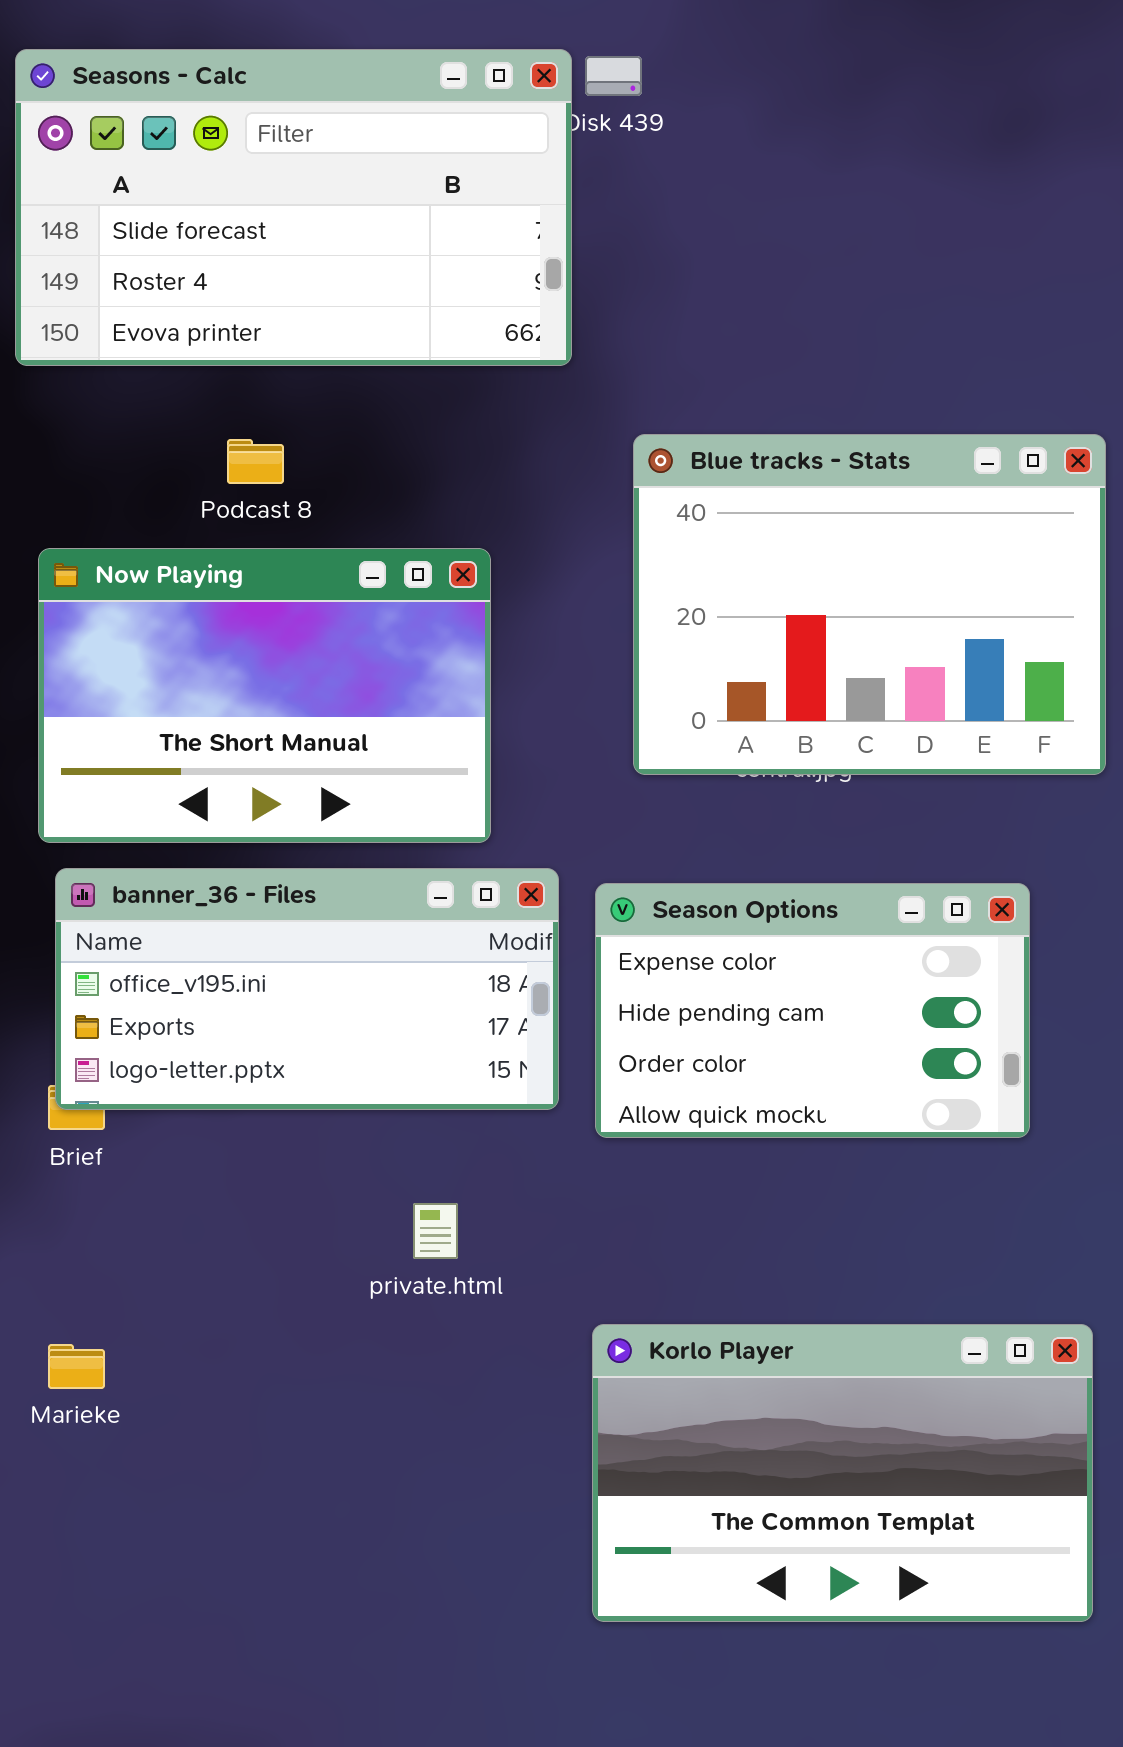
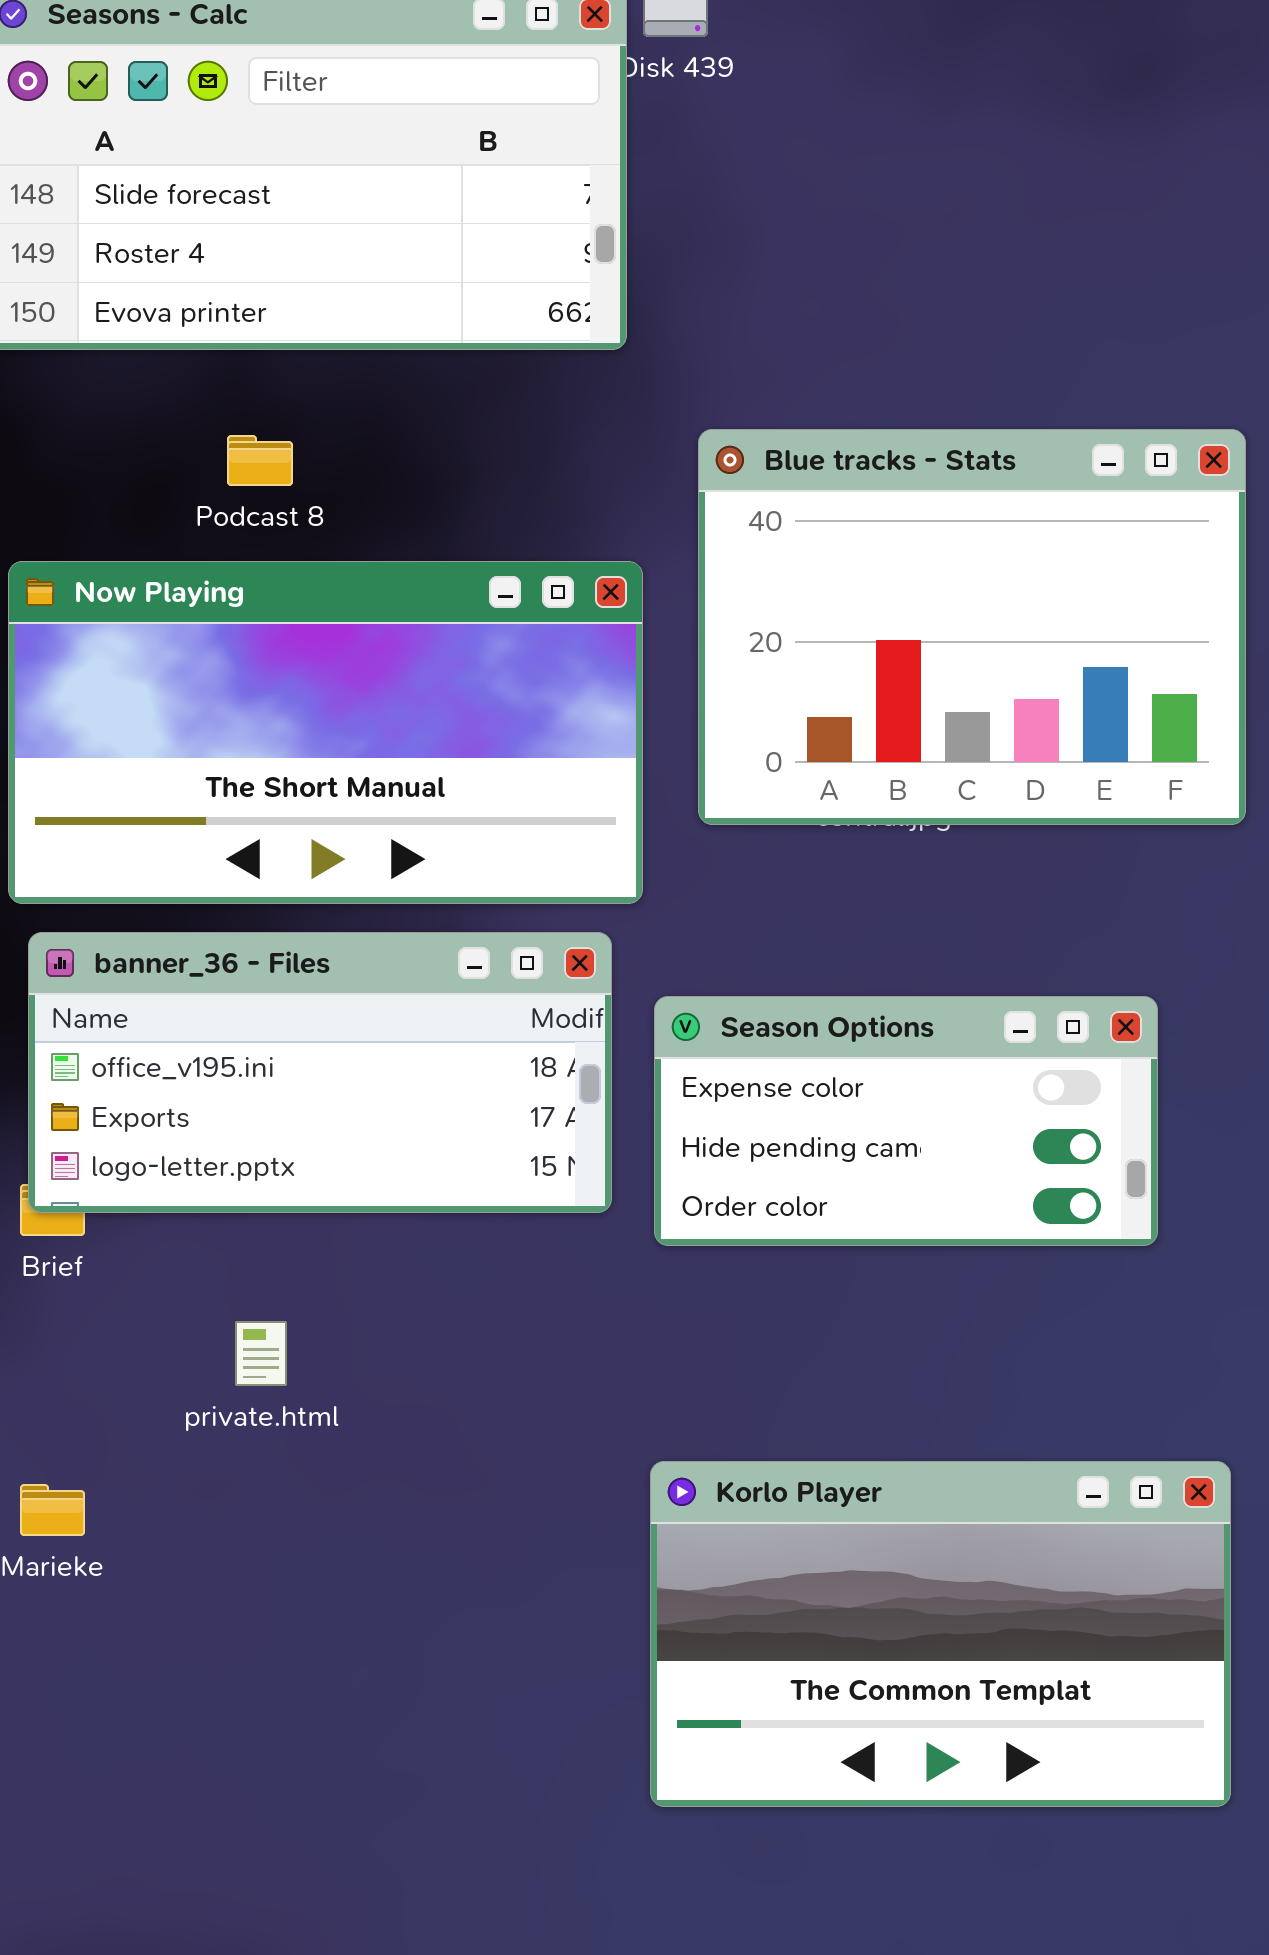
Now Playing: [38,548,491,843] -> [8,561,643,904], resized
Season Options: [595,883,1030,1138] -> [654,996,1158,1246], resized
private.html: [413,1203,458,1259] -> [235,1321,287,1386], moved

